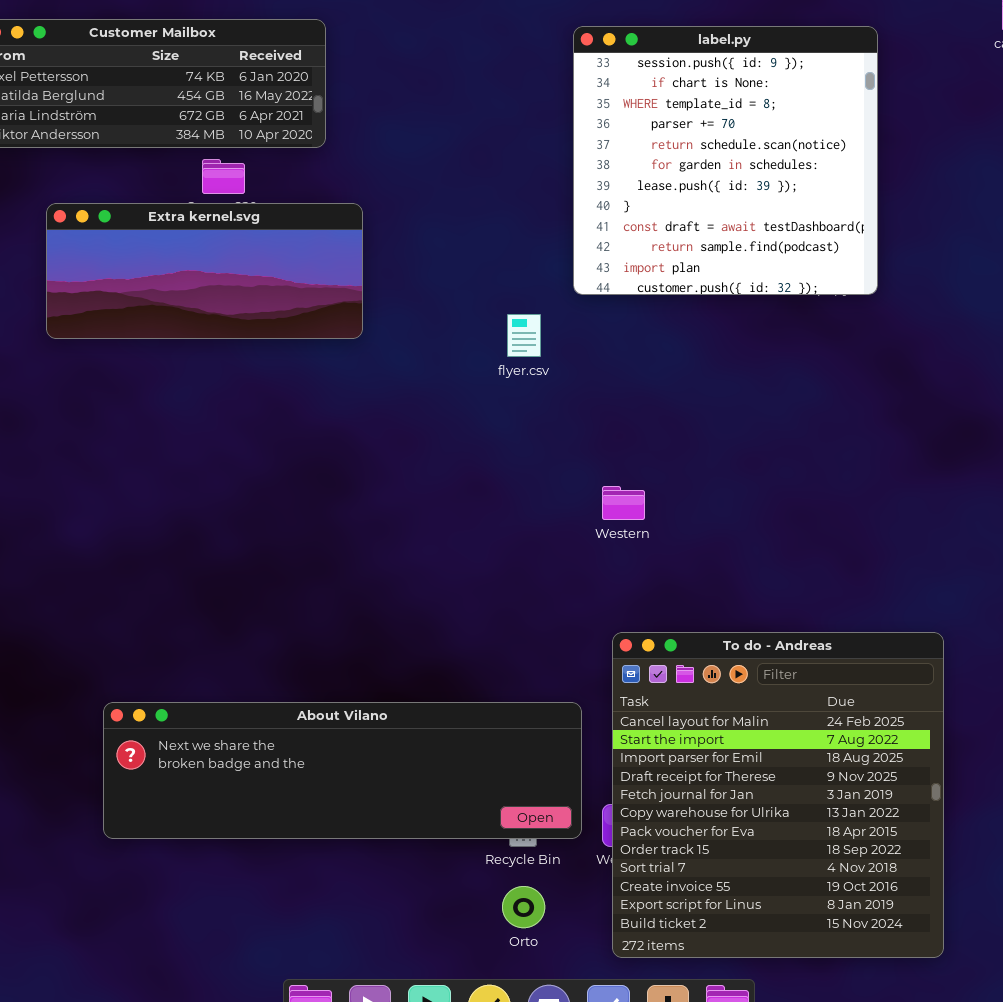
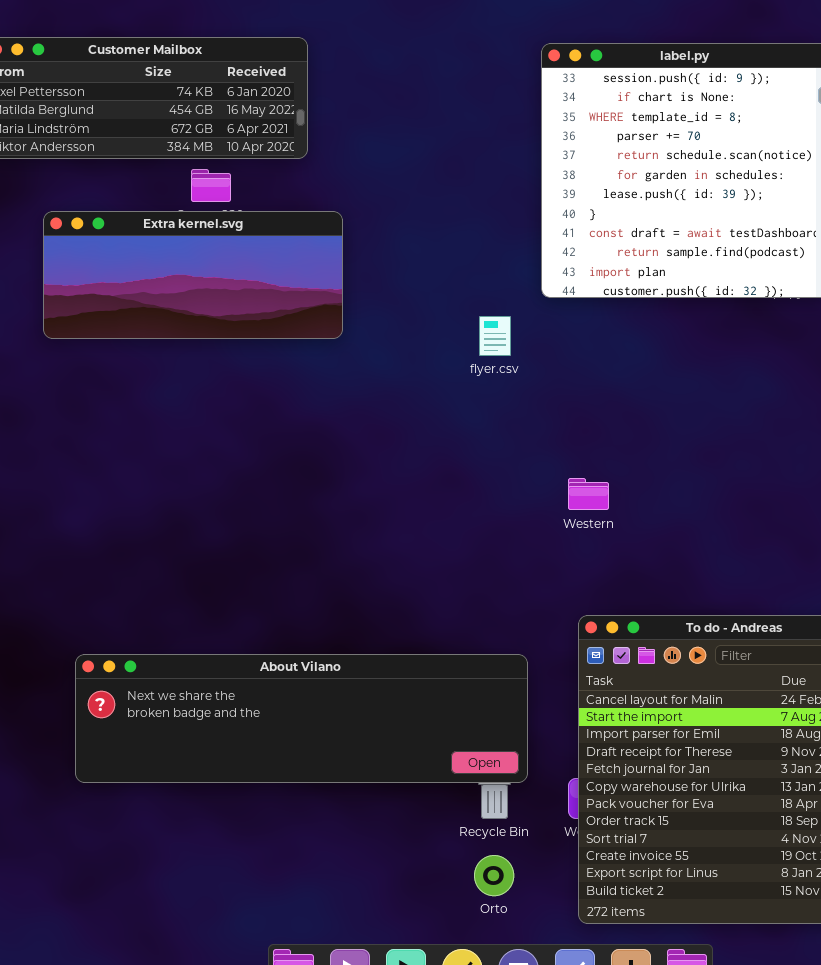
About Vilano: [103,702,582,839] -> [75,654,528,783], moved

